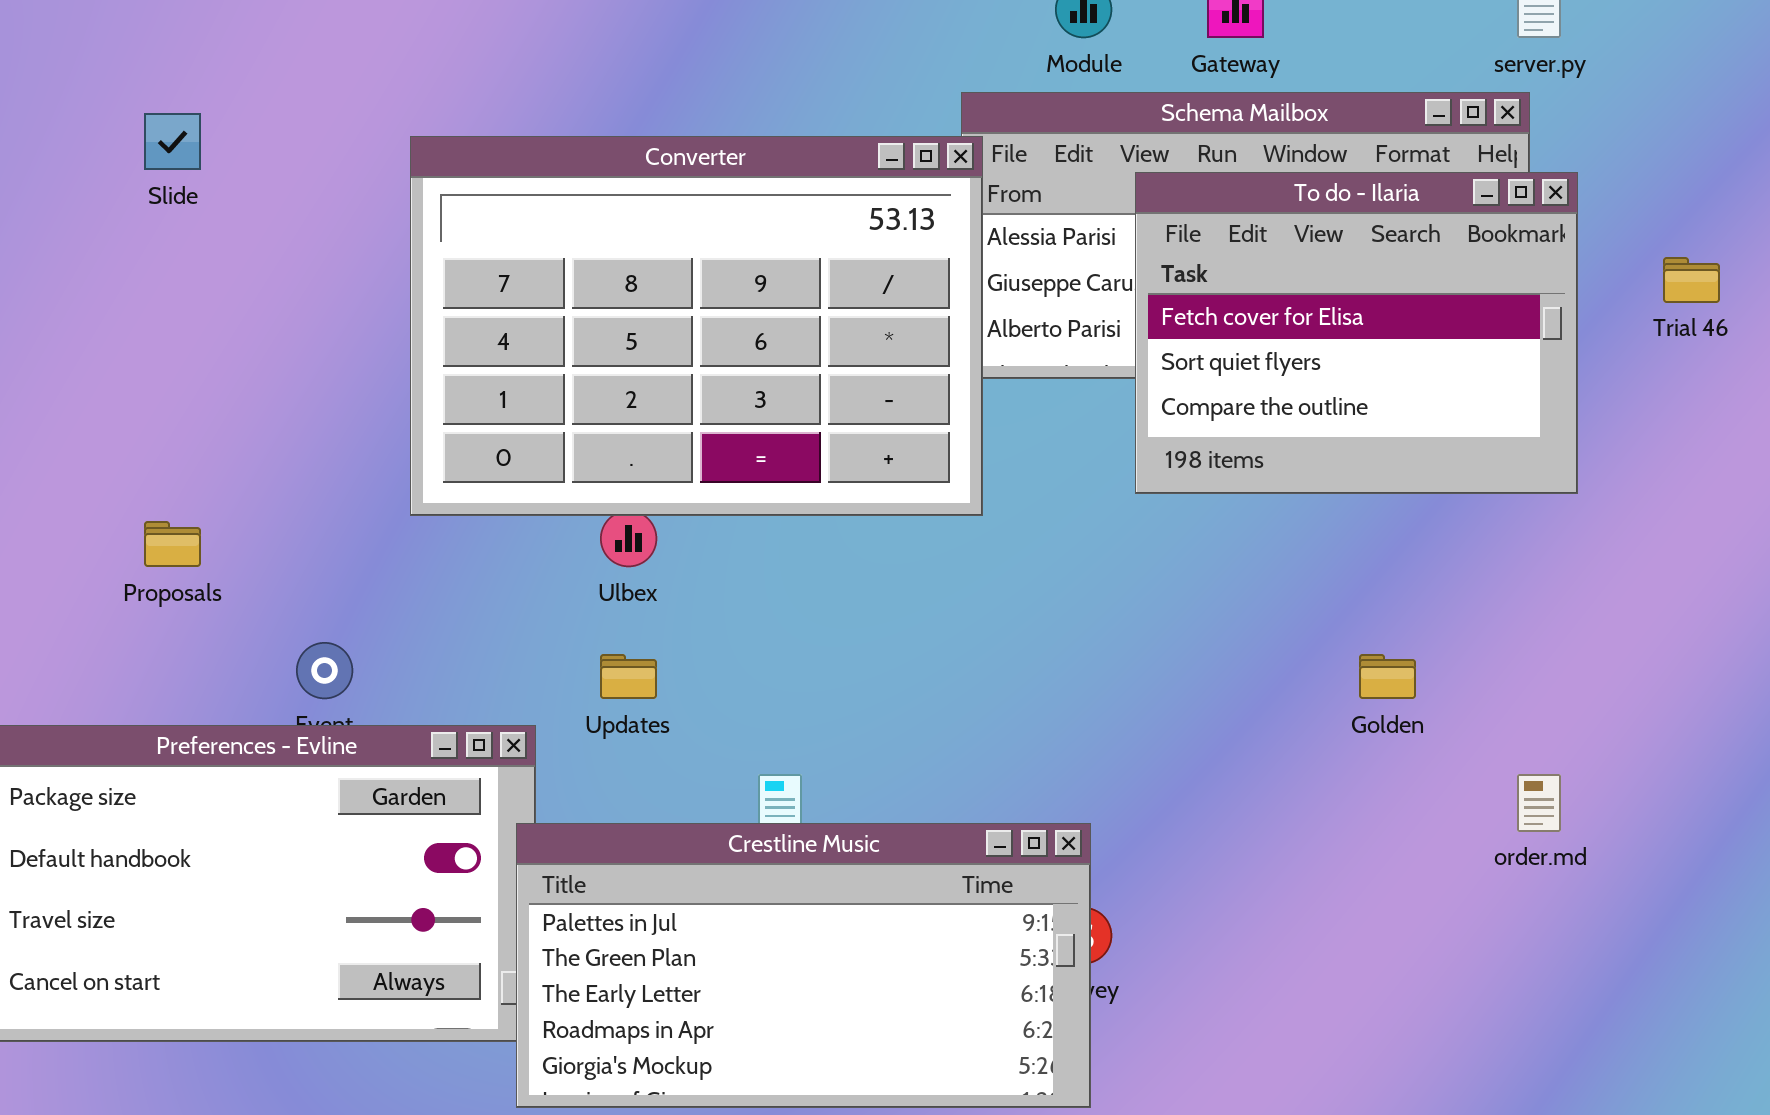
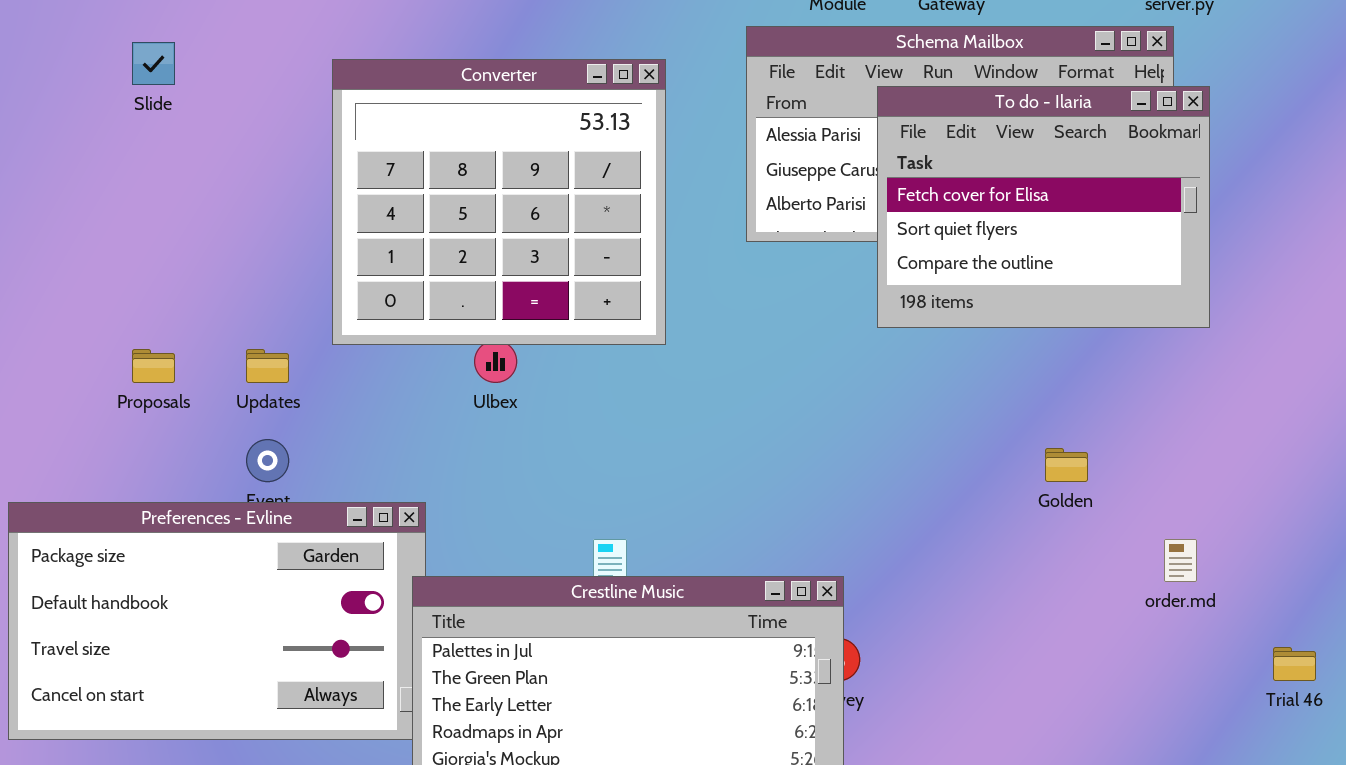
Converter: [410,136,983,516] -> [332,59,666,345], resized
Trial 46: [1663,257,1720,303] -> [1273,647,1316,681], moved
Updates: [600,654,657,699] -> [246,349,289,383], moved

